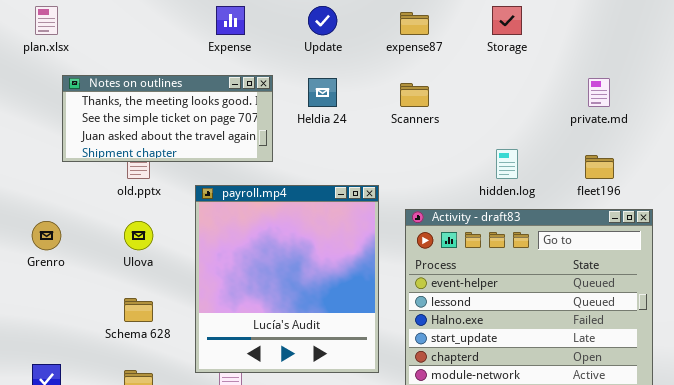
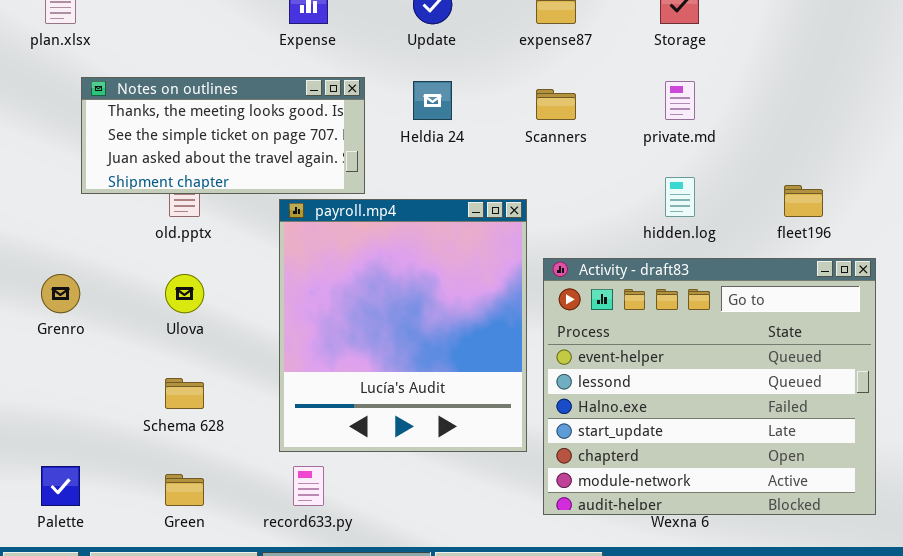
private.md: [588,78,610,107] -> [665,81,695,120], moved
payroll.mp4: [195,185,379,373] -> [279,199,527,452], moved

